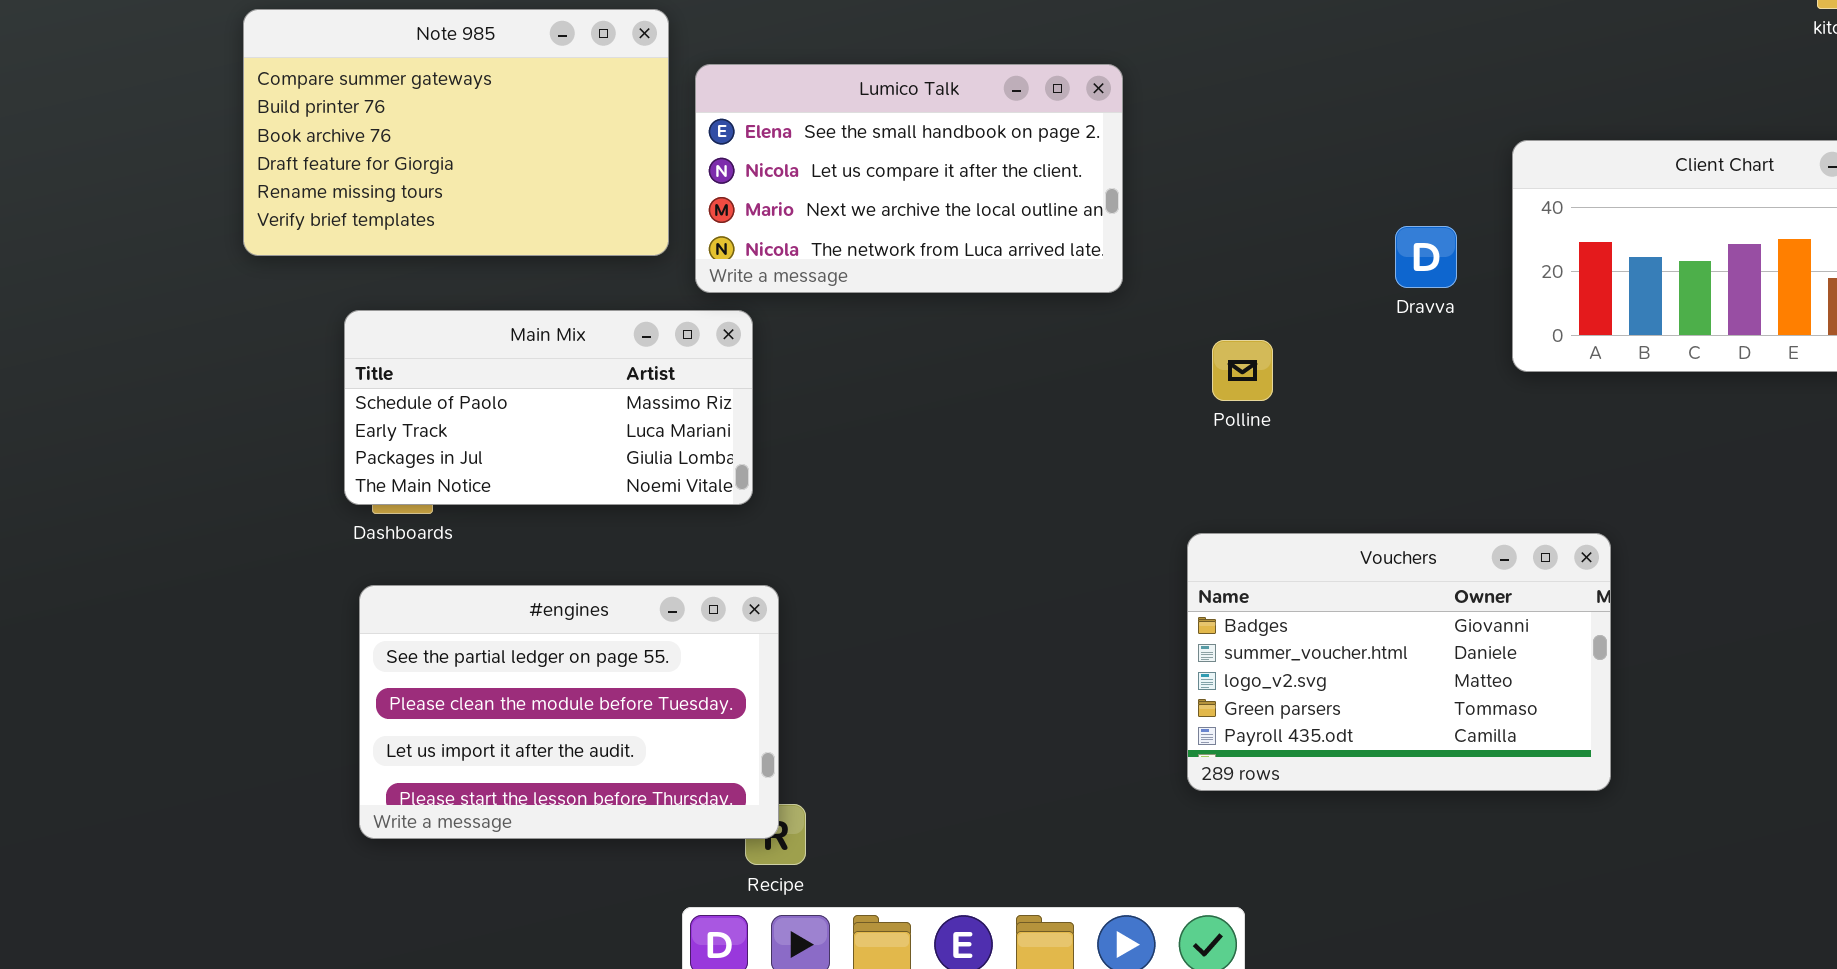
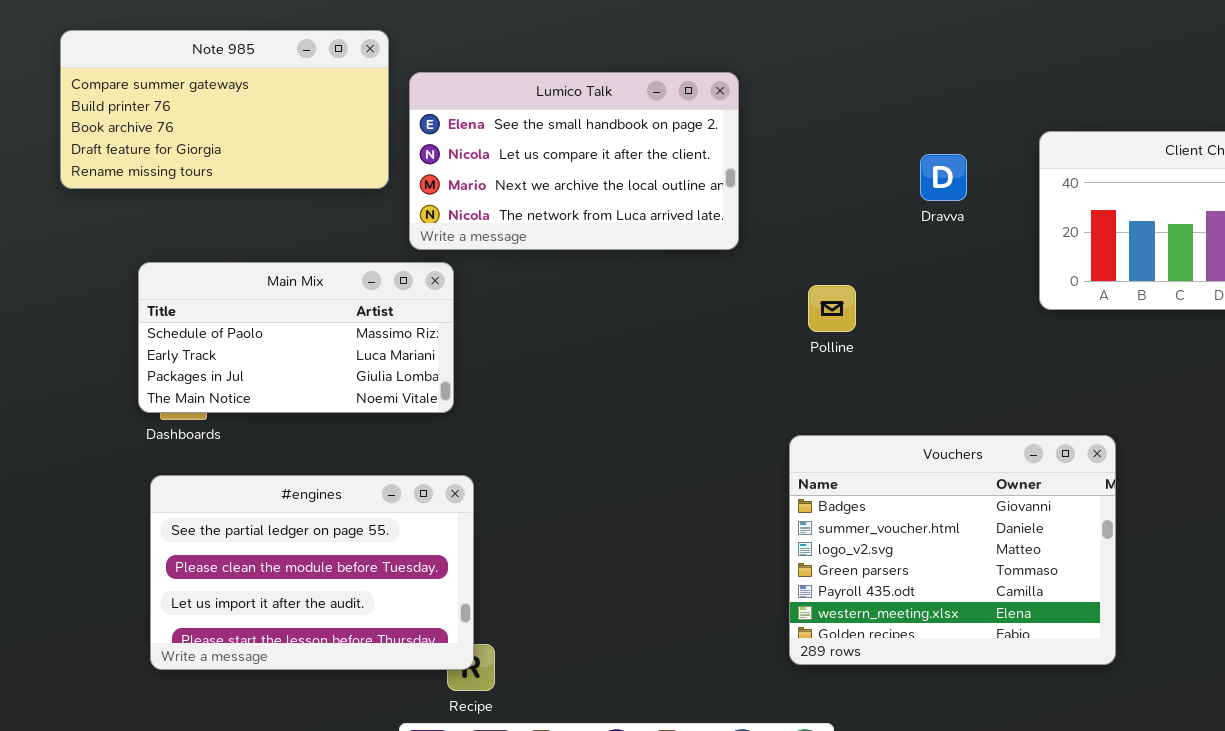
Note 985: [243,9,669,256] -> [60,30,389,189], resized
Dravva: [1395,226,1457,288] -> [920,154,967,201], moved
Vouchers: [1187,533,1611,791] -> [789,435,1116,665], resized

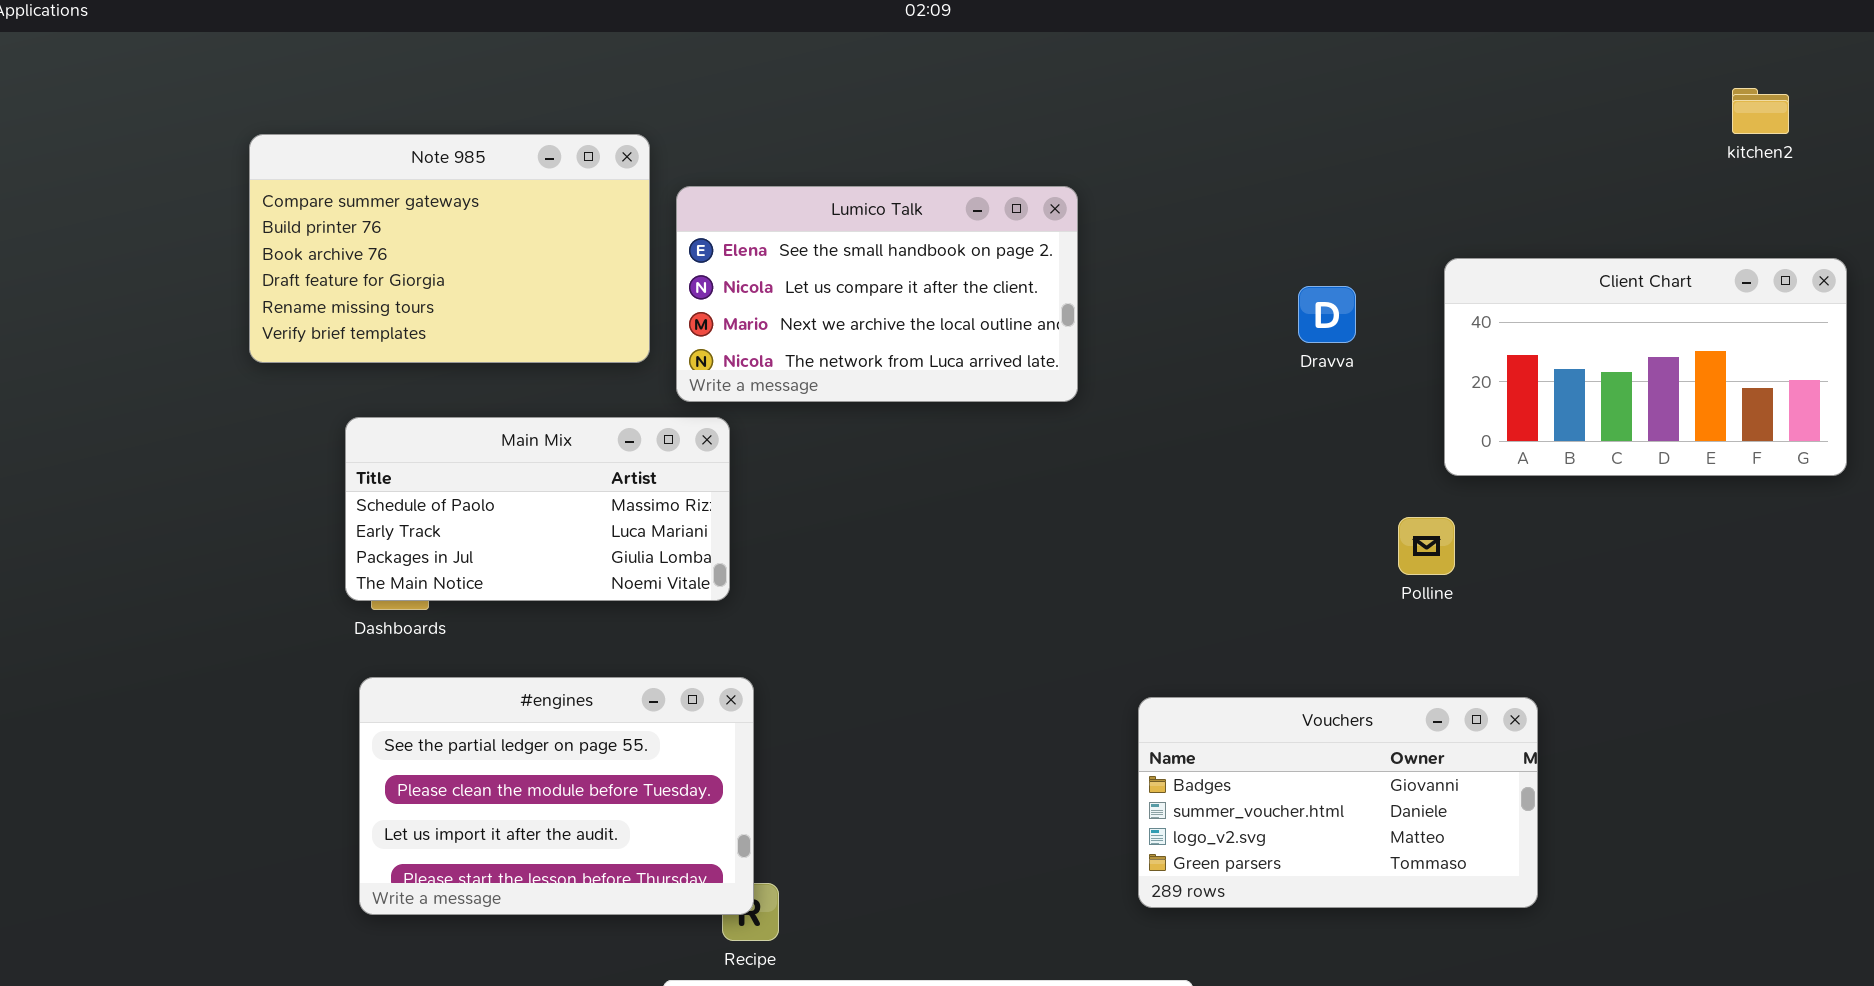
Note 985: [60,30,389,189] -> [249,134,650,363], resized
Polline: [808,285,856,332] -> [1398,517,1455,575], moved
Vouchers: [789,435,1116,665] -> [1138,697,1538,908], resized

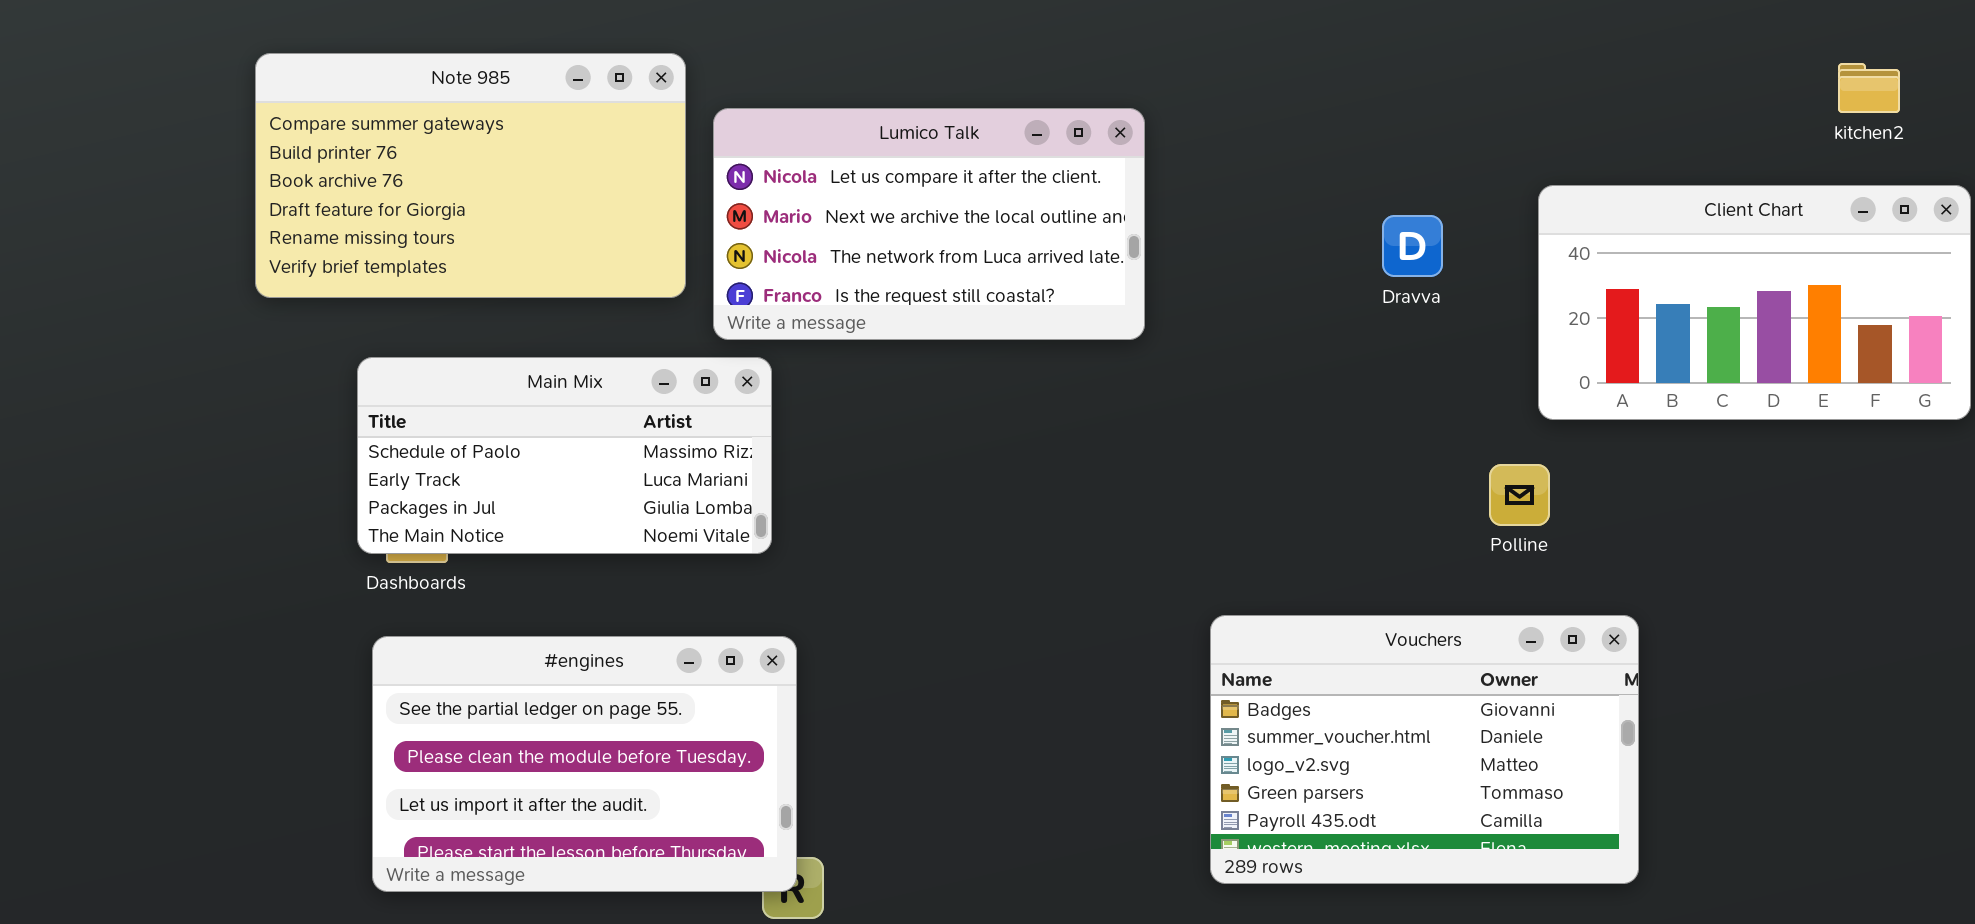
kitchen2: [1732,88,1789,134] -> [1838,63,1900,113], moved
Lumico Talk: [676,186,1078,402] -> [713,108,1145,340], scrolled down 1 row
Vouchers: [1138,697,1538,908] -> [1210,615,1639,884], resized

